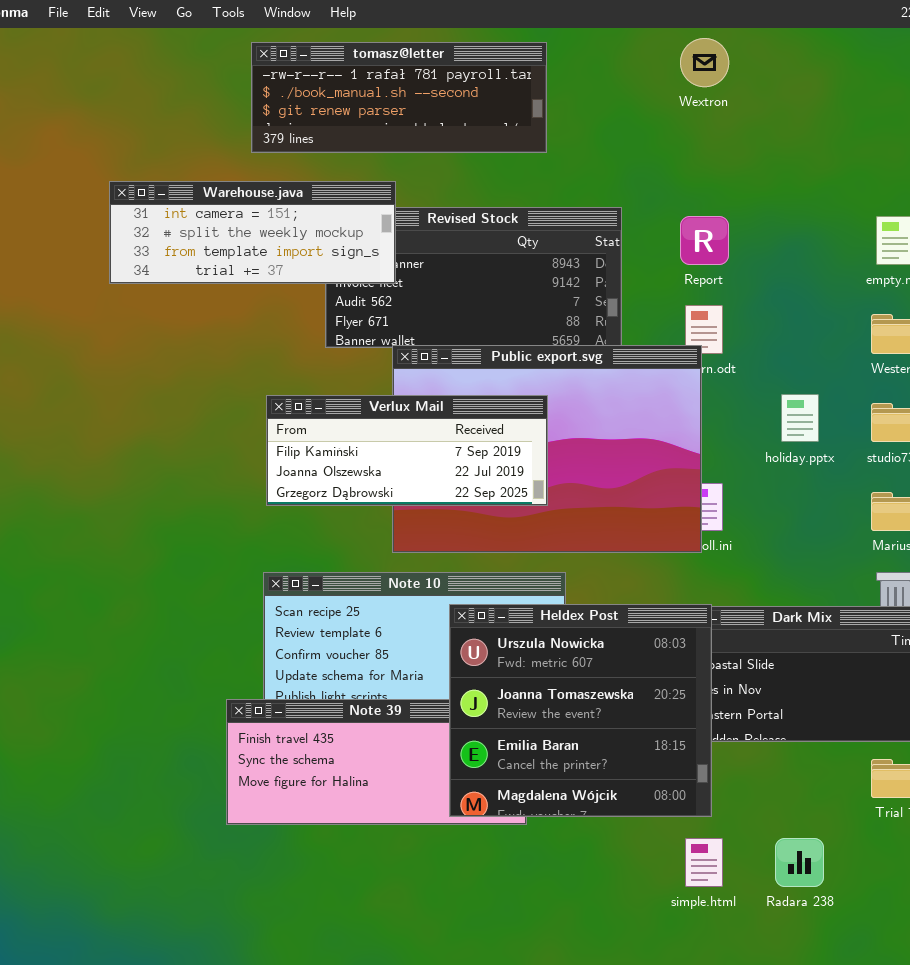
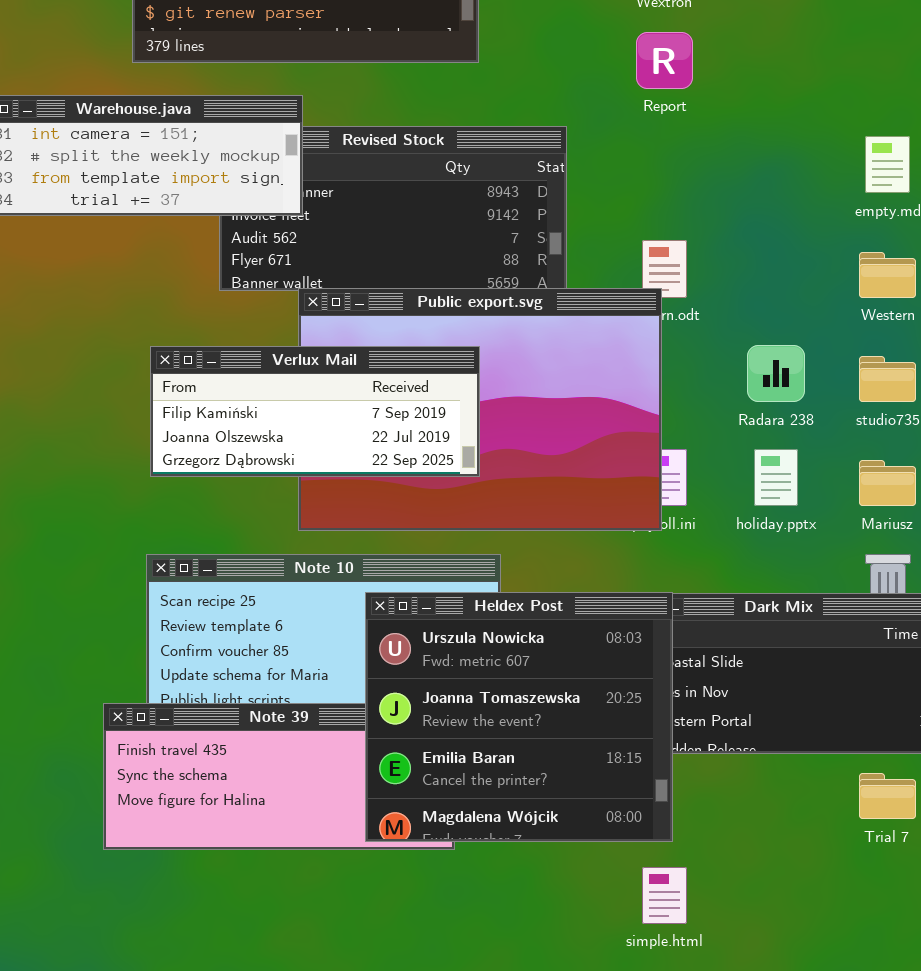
Report: [680,216,729,265] -> [636,32,693,89], moved
holiday.pptx: [781,394,819,442] -> [754,449,798,506], moved
Radara 238: [775,838,824,887] -> [747,345,805,402], moved

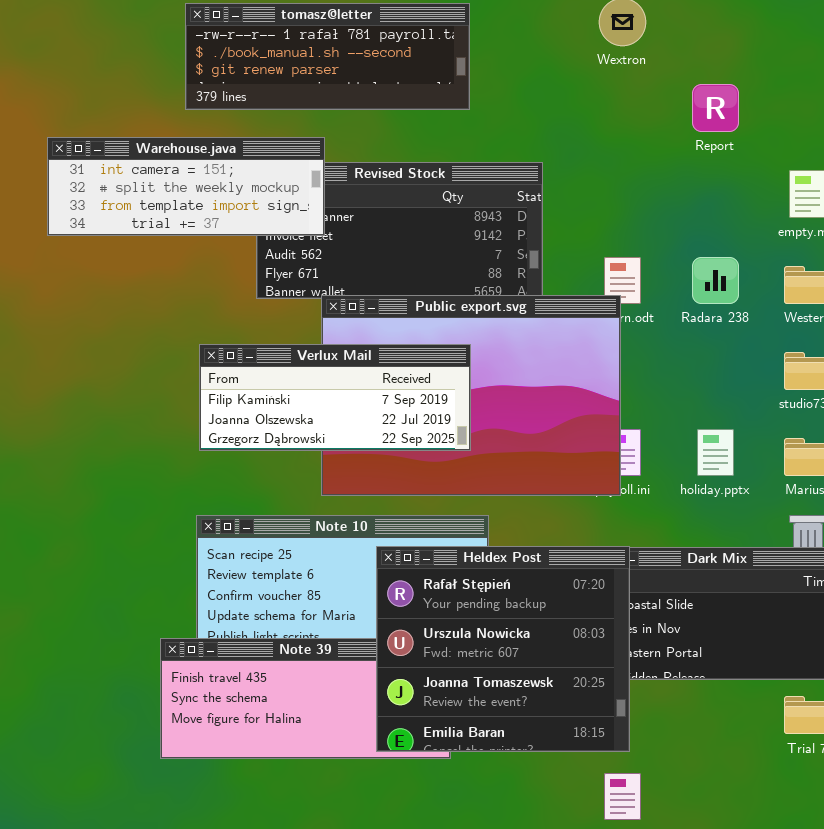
Report: [636,32,693,89] -> [692,84,739,132], moved
Radara 238: [747,345,805,402] -> [692,257,739,304], moved
Heldex Post: [365,592,673,842] -> [376,546,630,752], scrolled up 1 row

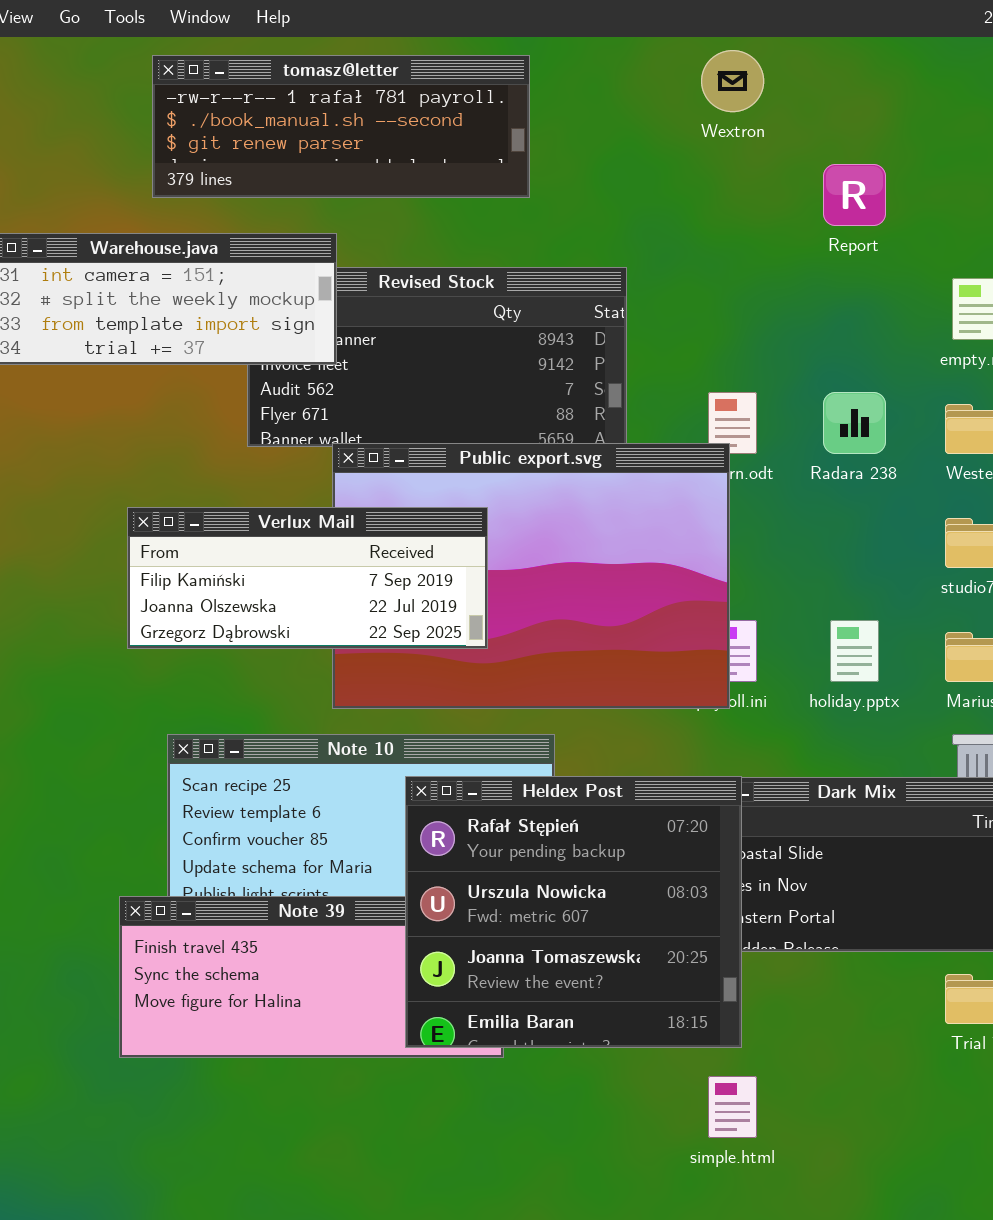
Verlux Mail: [199,344,471,451] -> [127,507,488,649], moved

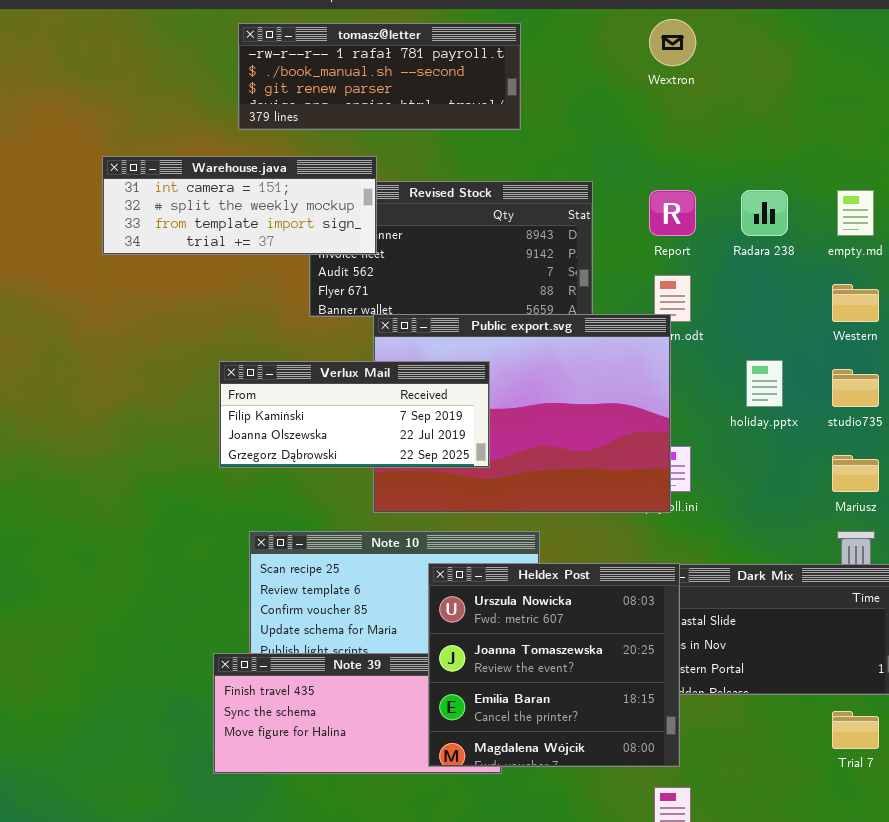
Report: [823,164,886,226] -> [649,190,696,236], moved
Radara 238: [823,392,886,454] -> [741,190,788,236], moved
holiday.pptx: [830,620,879,682] -> [746,360,783,407], moved
Heldex Post: [405,776,742,1048] -> [428,563,680,767], scrolled down 1 row

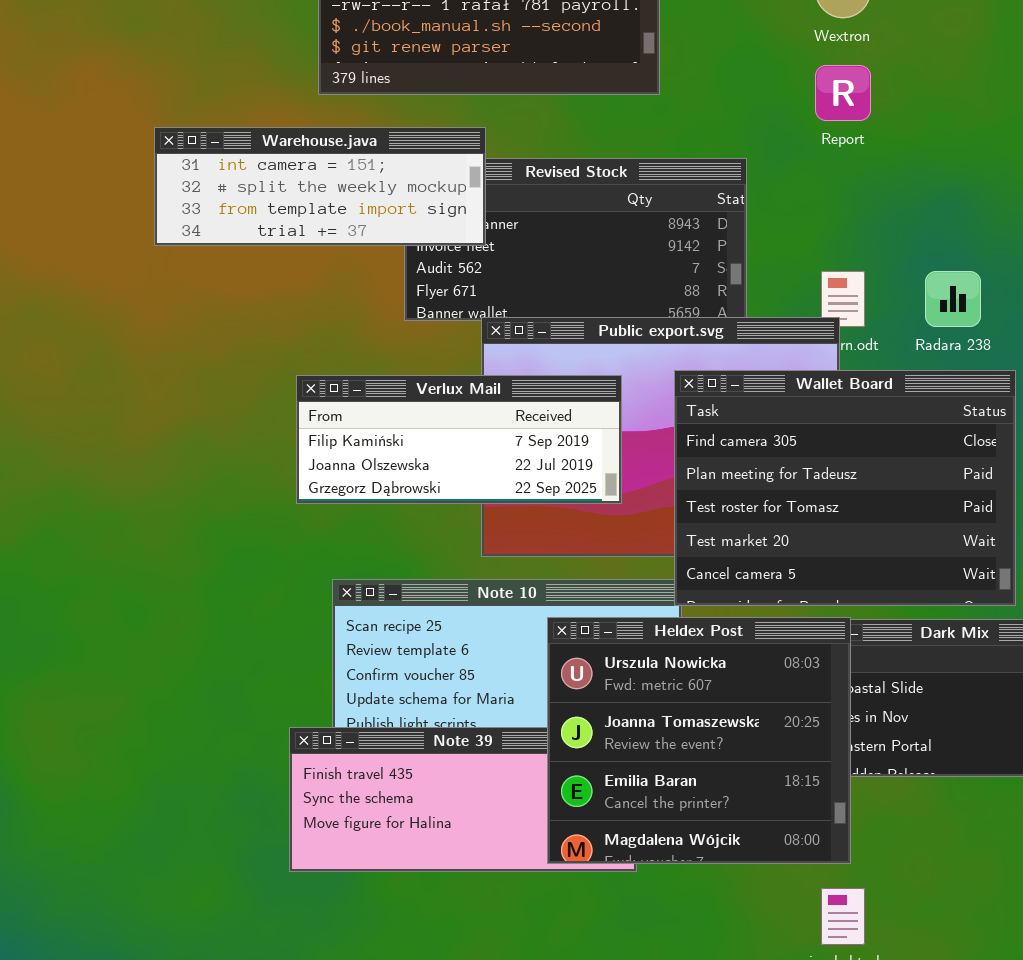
Report: [649,190,696,236] -> [815,65,871,121], moved
Radara 238: [741,190,788,236] -> [925,271,981,327], moved
Wallet Board: none -> [674,370,1016,606], opened

